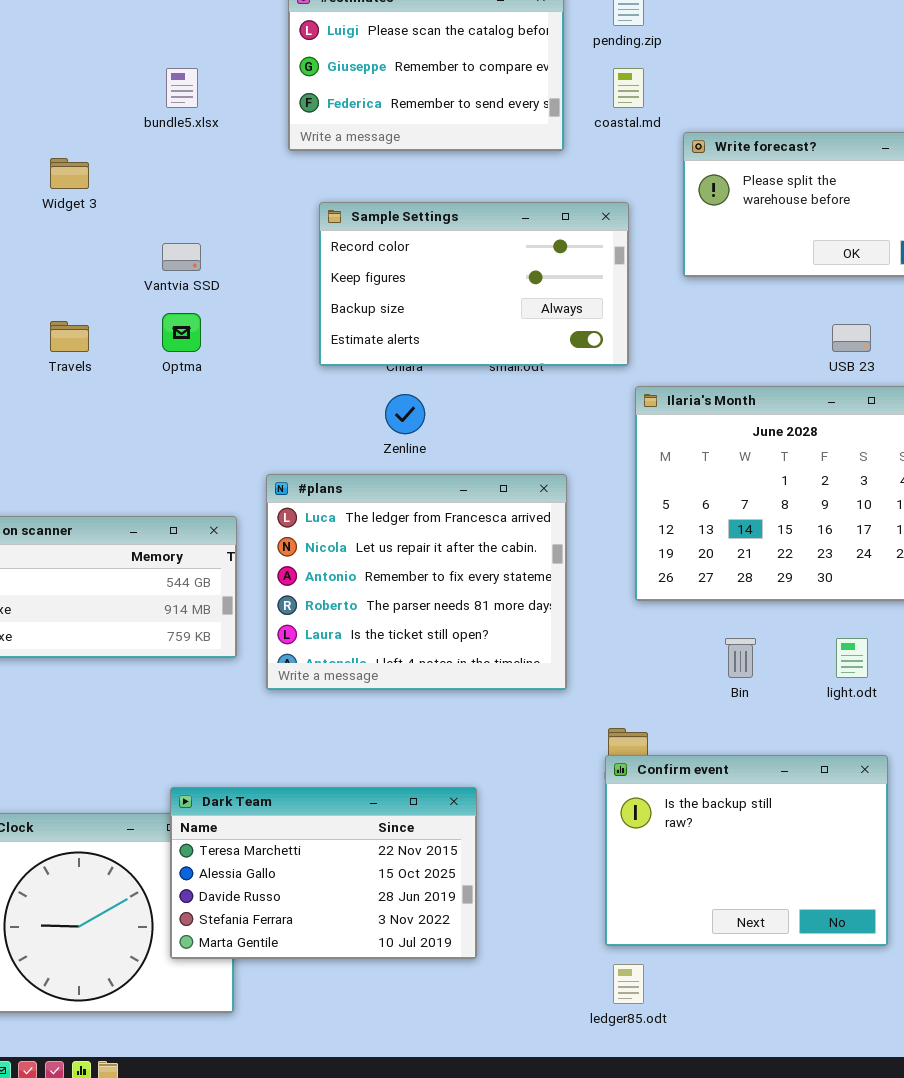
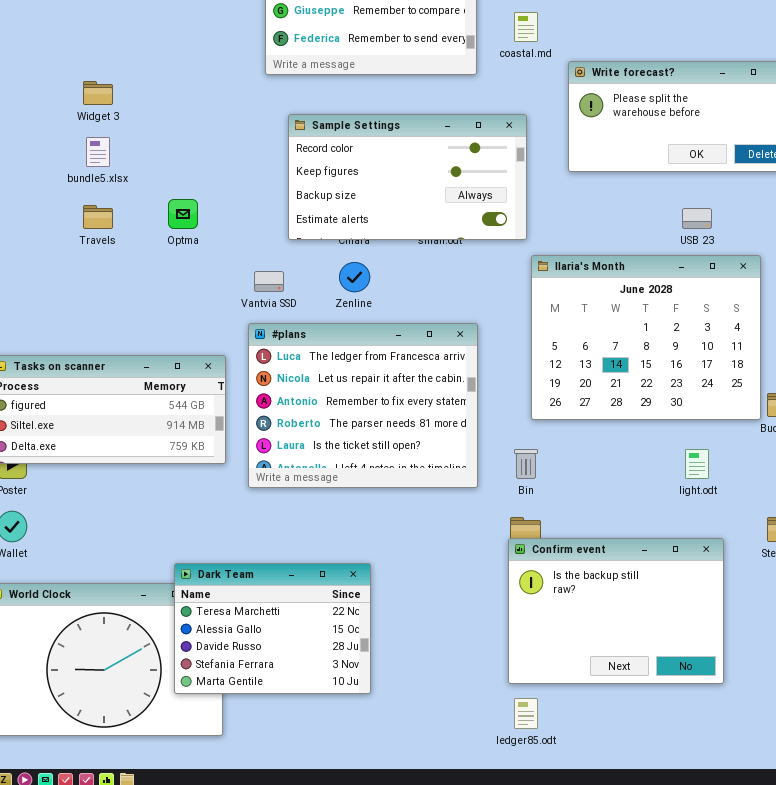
bundle5.xlsx: [166,68,198,108] -> [86,137,110,167], moved
Vantvia SSD: [162,243,201,271] -> [254,271,284,292], moved
Bin: [725,638,756,678] -> [514,449,538,479], moved
Dark Team: [170,787,477,959] -> [174,563,371,694], resized

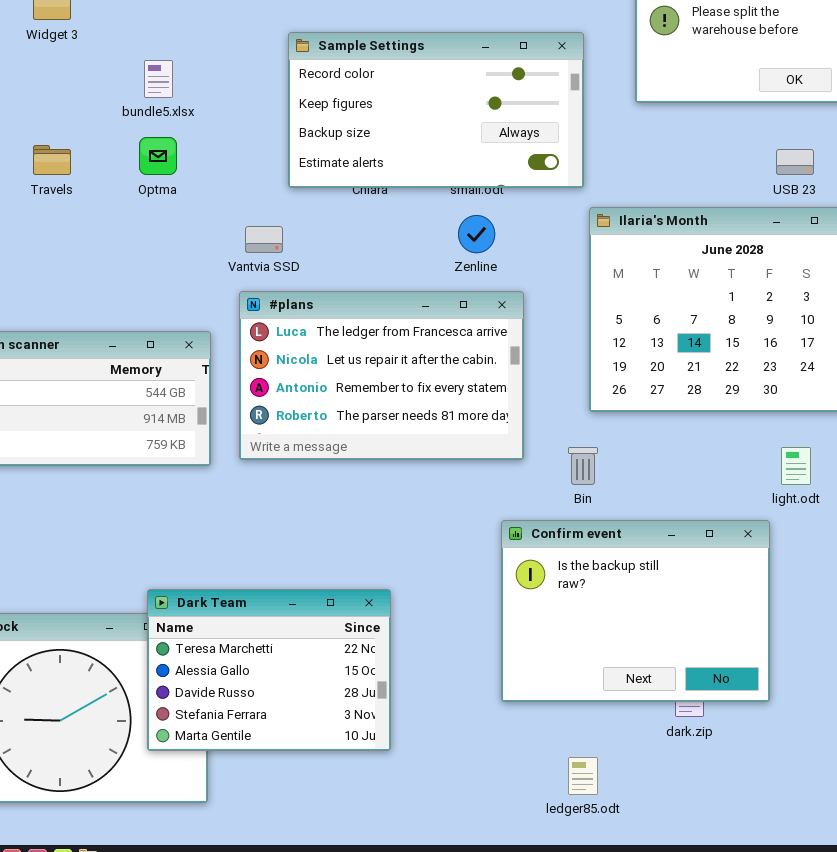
bundle5.xlsx: [86,137,110,167] -> [144,60,173,98], moved
Zenline: [339,262,370,292] -> [458,215,495,253], moved
#plans: [248,323,478,488] -> [239,291,524,460], resized
Confirm event: [508,538,724,684] -> [501,520,770,702], moved

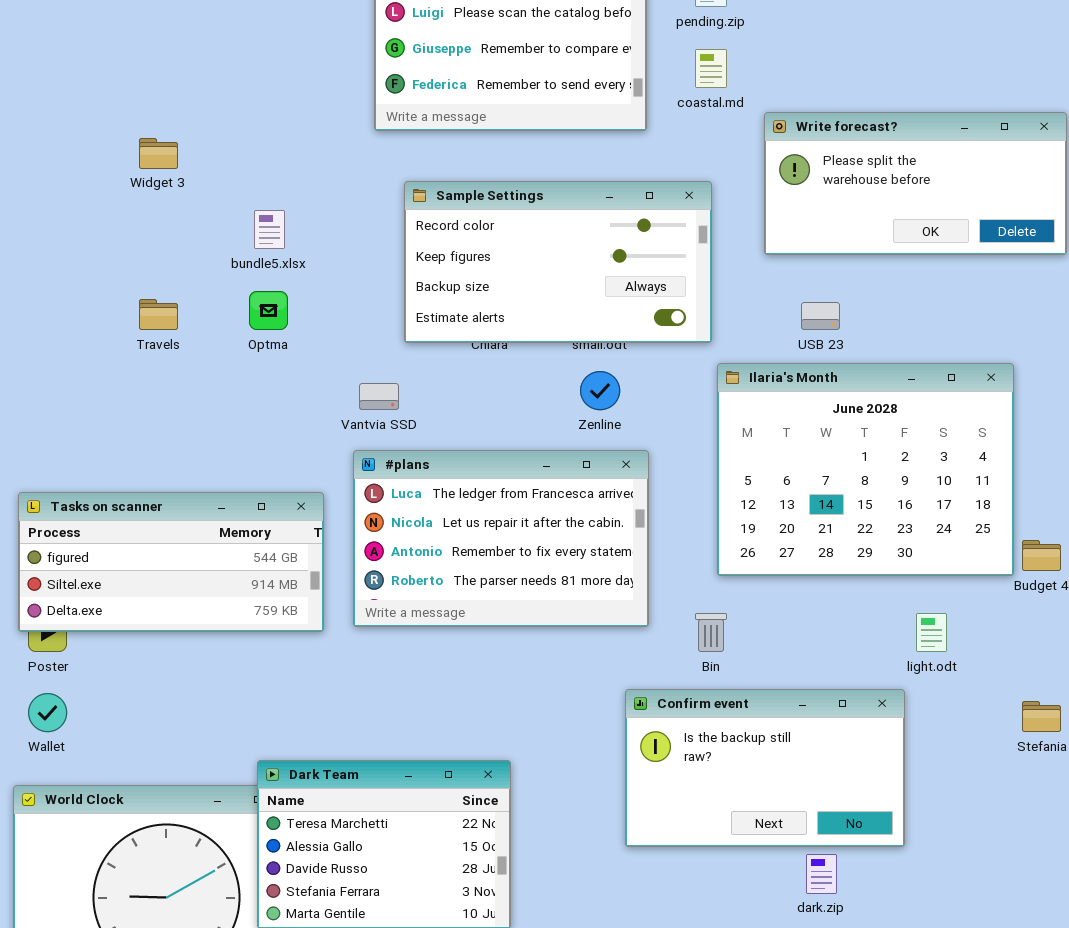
USB 23: [776,149,814,175] -> [801,302,840,330], moved
Confirm event: [501,520,770,702] -> [625,689,905,847], resized

